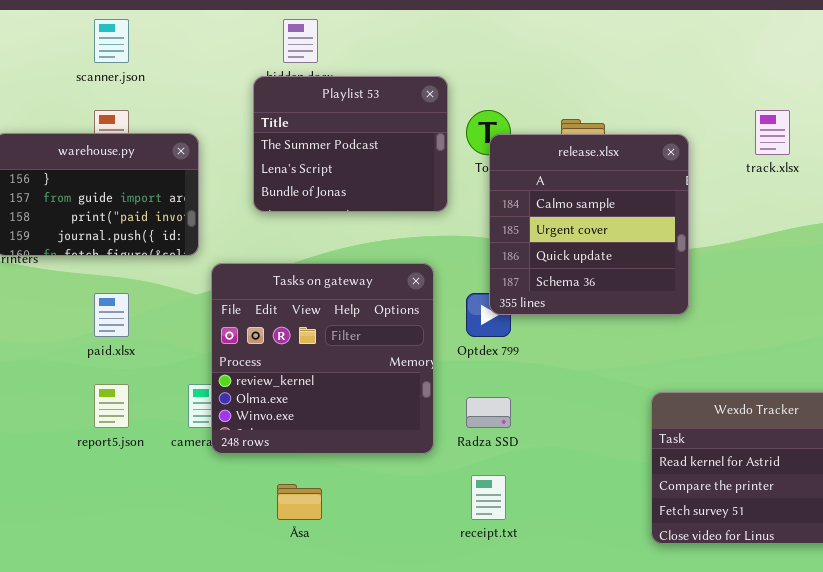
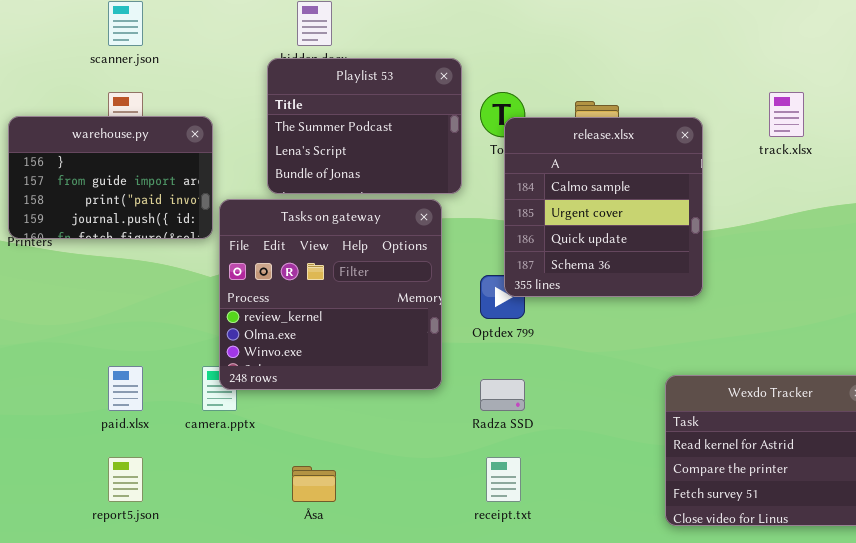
Tasks on gateway: [211,263,434,454] -> [219,199,442,390], moved
paid.xlsx: [94,293,129,337] -> [108,366,143,411], moved
report5.json: [94,384,129,428] -> [108,457,143,502], moved

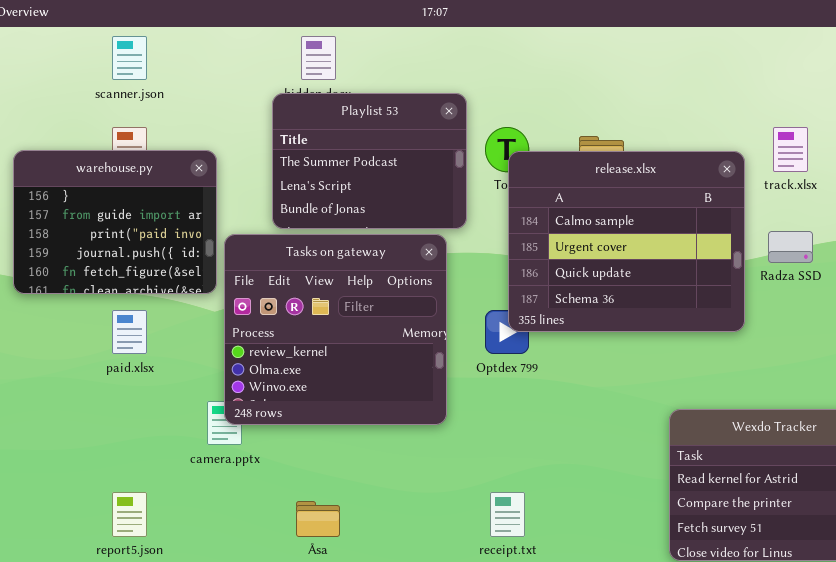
warehouse.py: [8,116,213,239] -> [13,150,217,294], resized
release.xlsx: [504,117,703,297] -> [508,151,745,332], resized
paid.xlsx: [108,366,143,411] -> [112,310,147,354], moved
Radza SSD: [480,379,525,411] -> [768,231,813,263], moved

